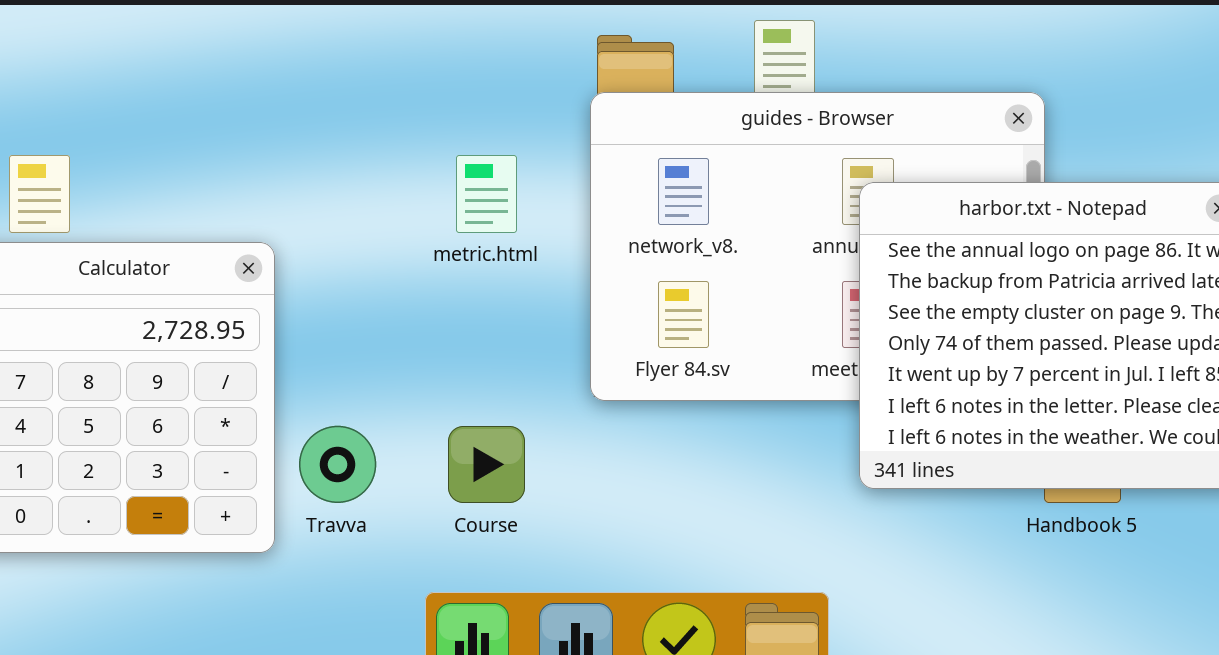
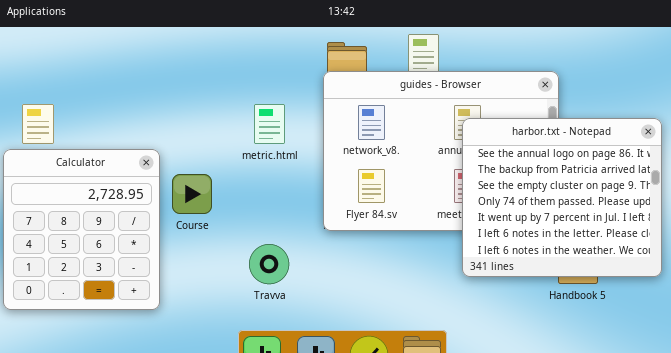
Travva: [299,426,376,503] -> [249,244,289,284], moved
Course: [448,426,525,503] -> [172,174,212,214], moved

